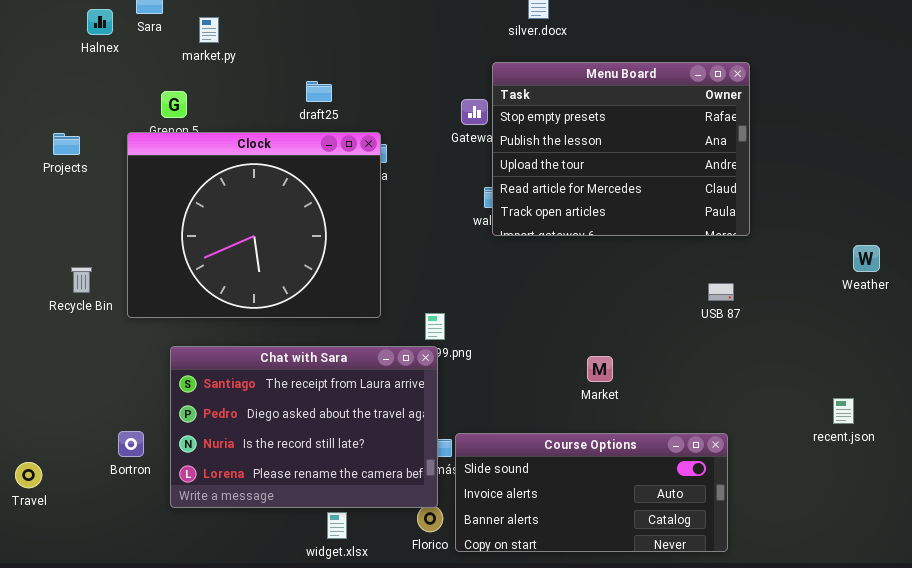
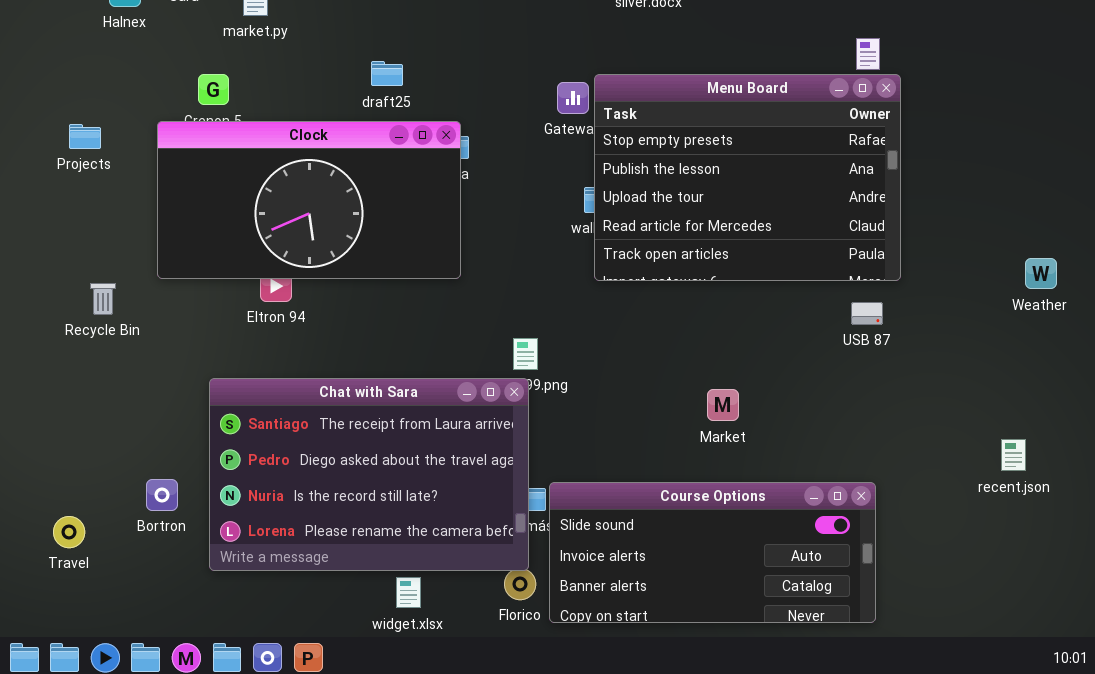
Menu Board: [492,62,750,236] -> [594,74,901,281], moved
Clock: [127,132,381,318] -> [157,121,461,279], resized
Travel: [15,462,42,488] -> [53,516,85,548], moved

